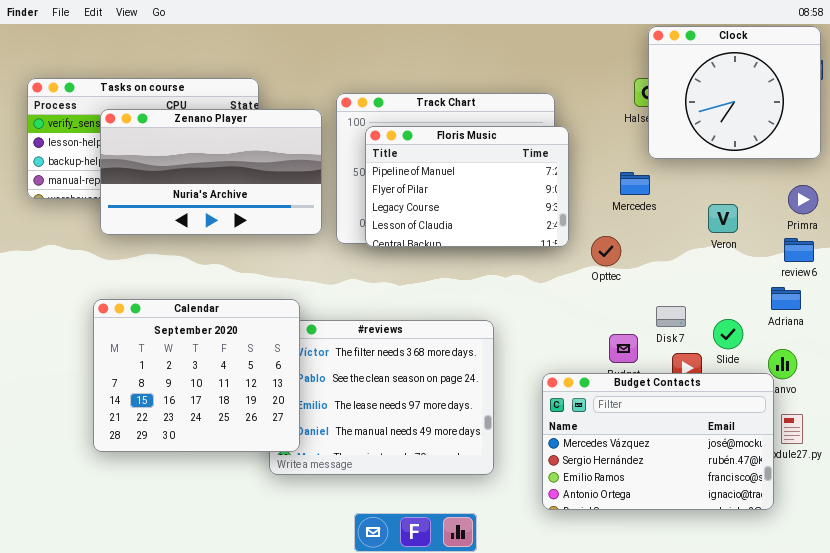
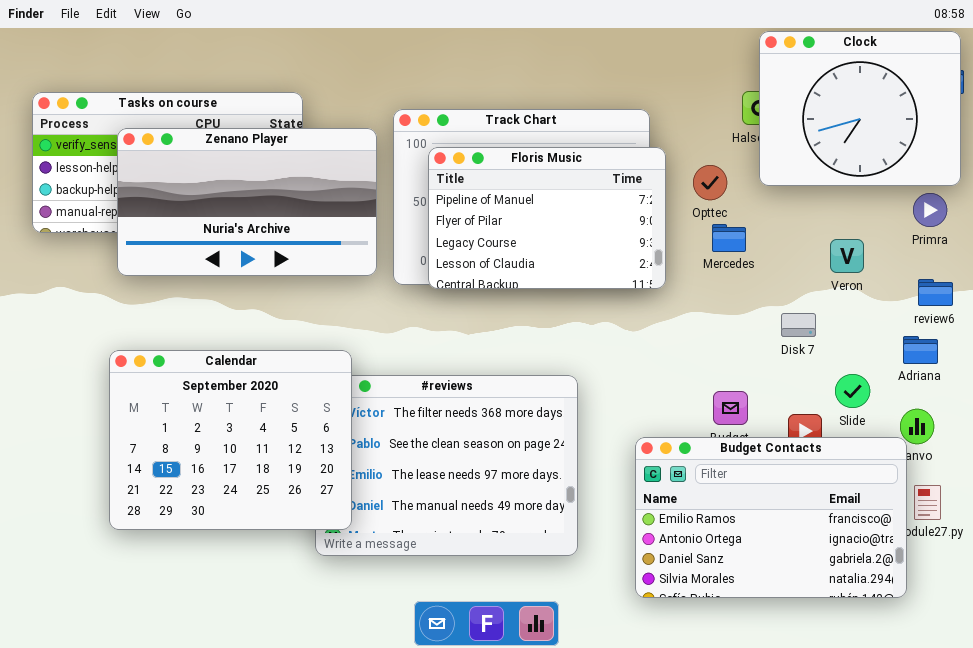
Mercedes: [620,172,650,195] -> [712,224,746,252], moved
Primra: [788,185,818,214] -> [913,193,947,227], moved
Opttec: [591,236,621,266] -> [693,165,727,200], moved
Disk 7: [656,306,686,327] -> [781,313,816,337], moved
Budget Contacts: [542,373,774,510] -> [635,437,907,598], scrolled down 2 rows

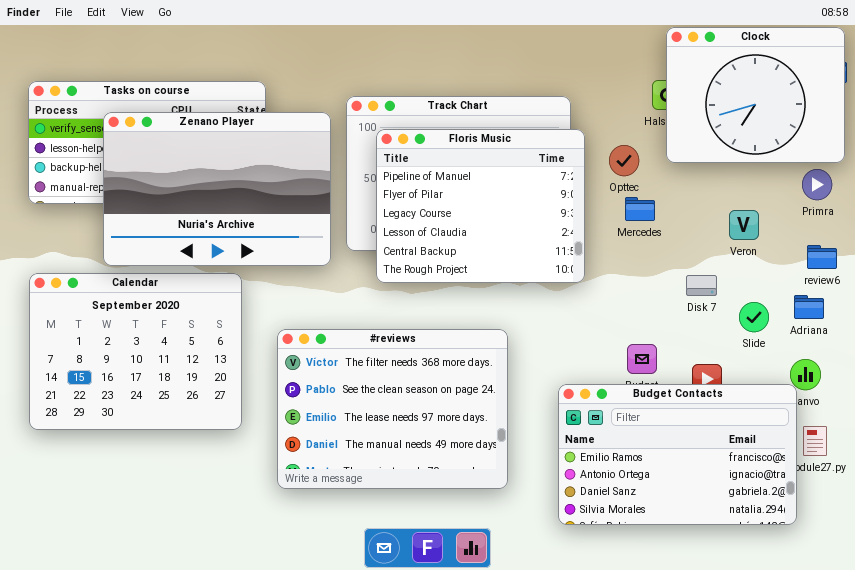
Zenano Player: [117,128,377,276] -> [103,112,331,266], resized
Floris Music: [428,147,666,289] -> [376,129,585,283], resized
Calendar: [109,350,352,530] -> [29,273,242,430], moved
Slide: [835,374,870,408] -> [739,302,769,332], moved

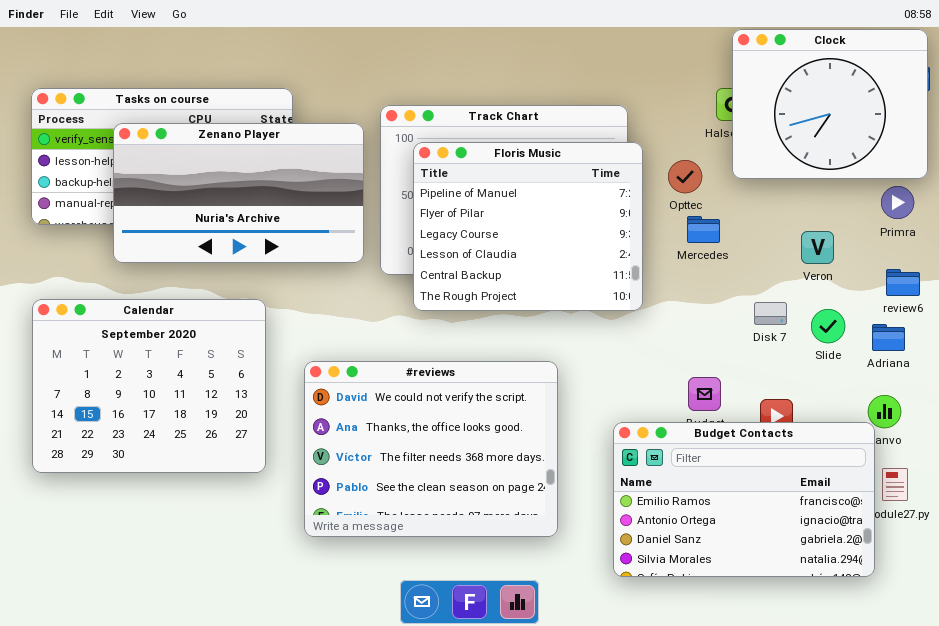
Zenano Player: [103,112,331,266] -> [113,123,364,263], resized
Slide: [739,302,769,332] -> [811,309,845,343], moved
#reviews: [277,329,508,489] -> [304,361,558,537], scrolled up 2 rows

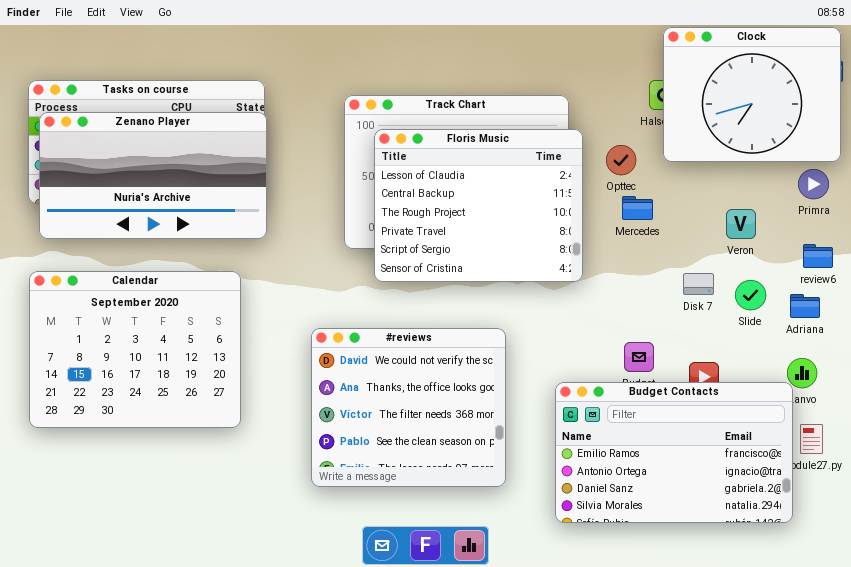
Zenano Player: [113,123,364,263] -> [39,112,267,239], moved
Floris Music: [413,142,643,311] -> [374,129,583,282], scrolled down 3 rows
#reviews: [304,361,558,537] -> [311,328,506,487], resized

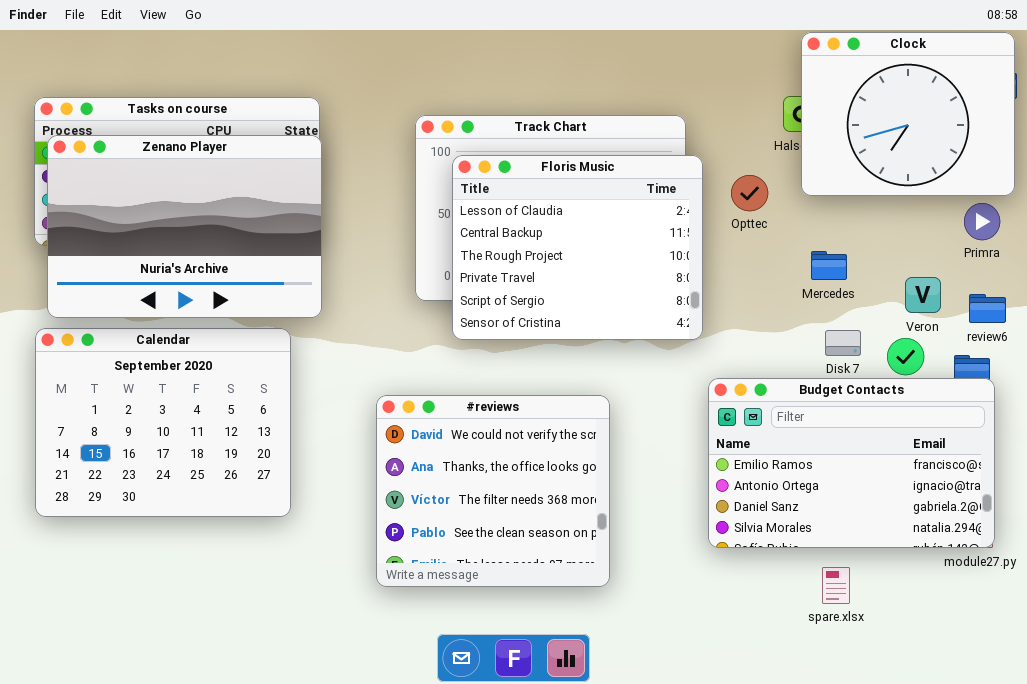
Zenano Player: [39,112,267,239] -> [47,135,322,318], resized
Mercedes: [622,196,653,220] -> [811,251,847,280], moved
Veron: [726,209,756,239] -> [905,277,941,313], moved
Budget Contacts: [555,382,793,523] -> [708,378,995,548], moved

